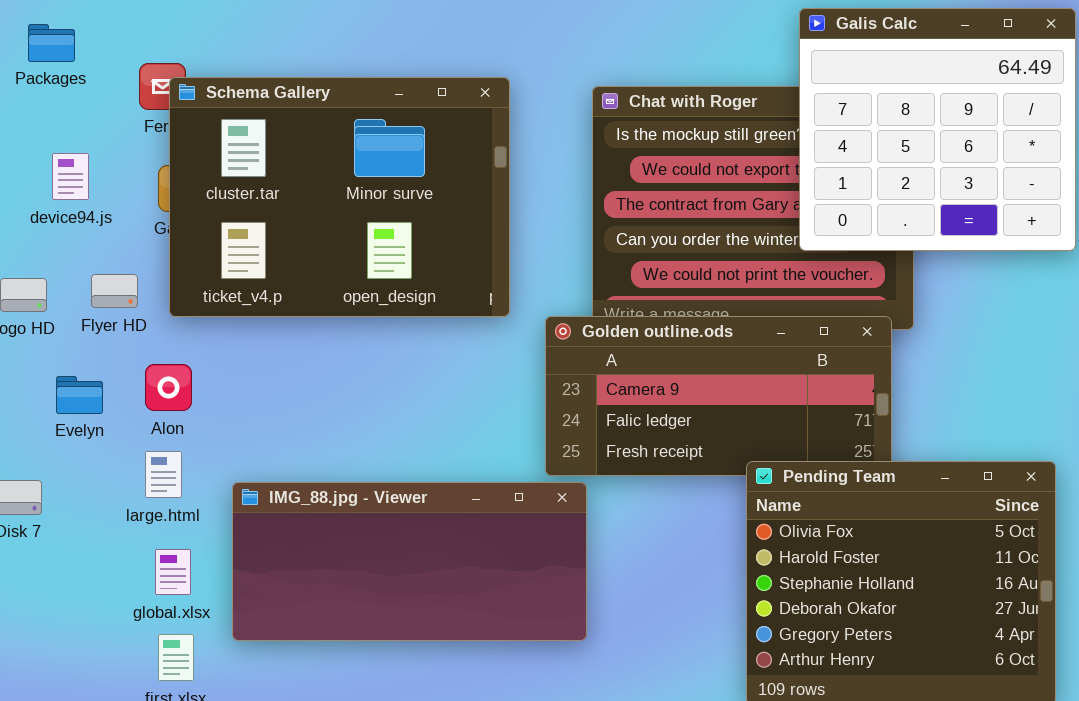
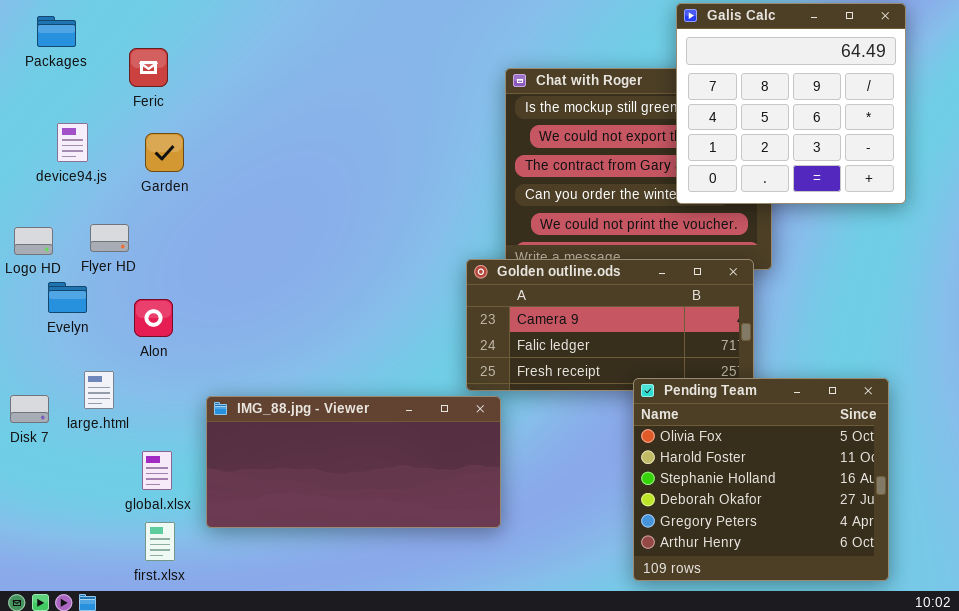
Schema Gallery: [169,77,510,317] -> none, closed
Evelyn: [56,376,103,414] -> [48,282,87,313], moved
large.html: [145,451,182,498] -> [84,371,114,409], moved

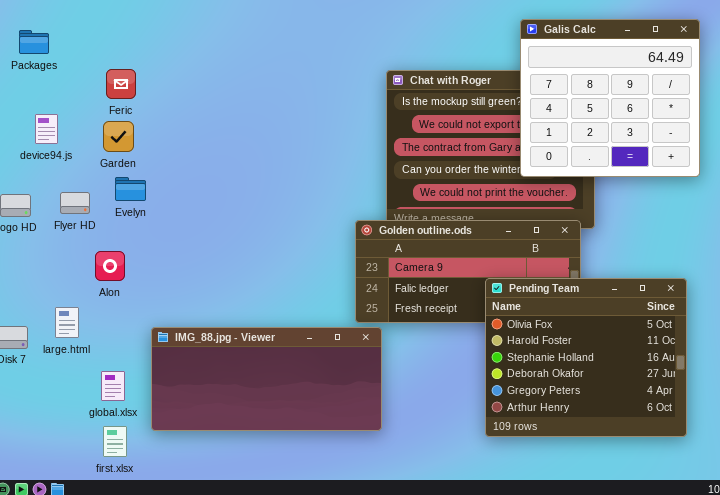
Feric: [129,48,168,87] -> [106,69,136,99], moved
Evelyn: [48,282,87,313] -> [115,177,146,201], moved
Pending Team: [633,378,889,581] -> [485,278,687,437], moved

